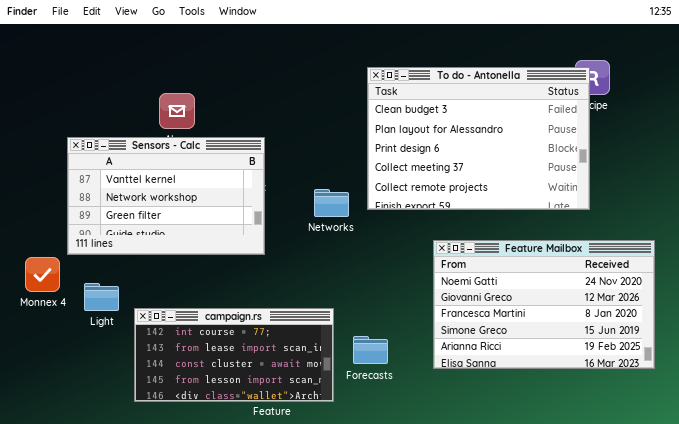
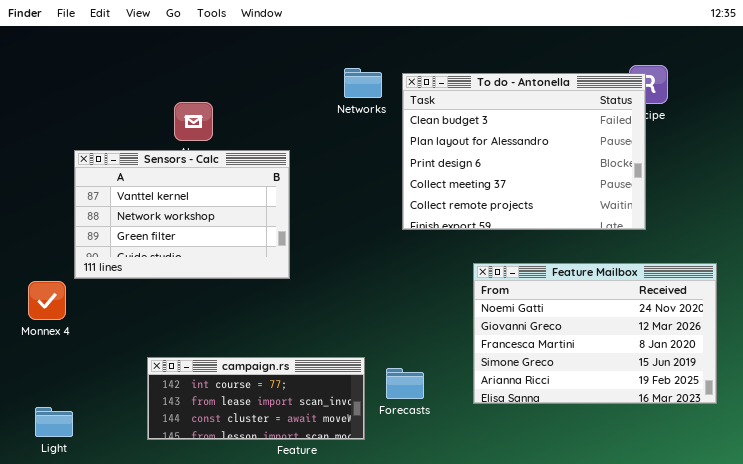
Networks: [314,189,349,217] -> [344,68,382,98], moved
Light: [84,283,119,311] -> [35,407,73,437], moved
campaign.rs: [134,308,334,402] -> [147,357,365,440], resized

